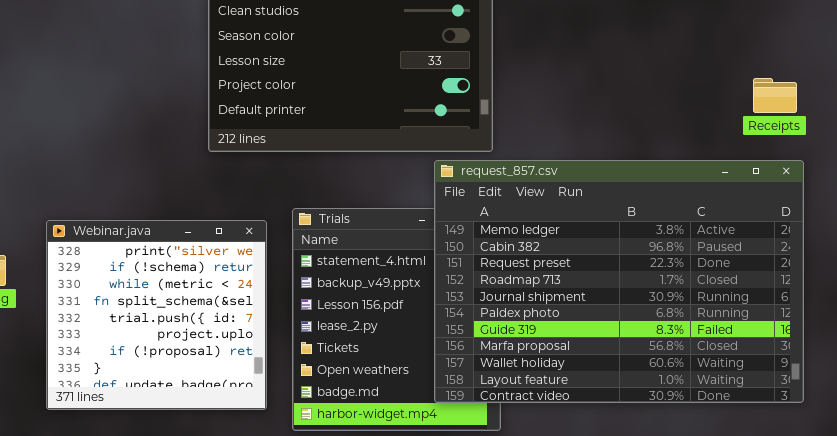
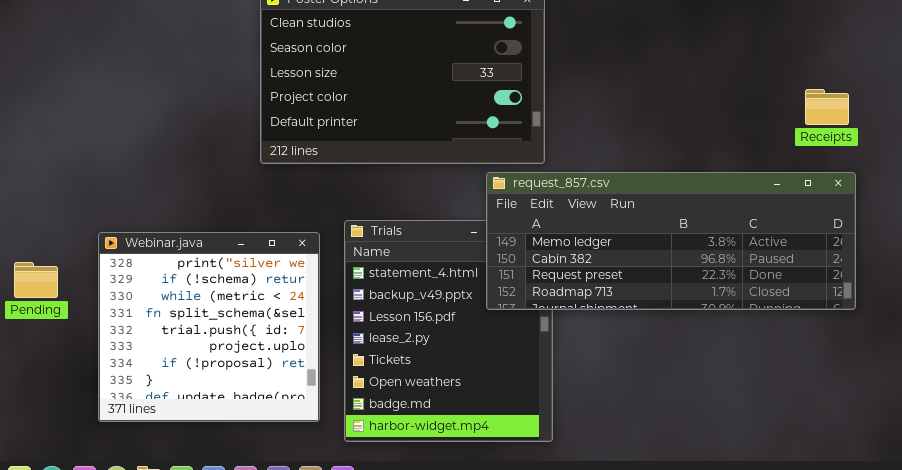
request_857.csv: [434,160,804,403] -> [486,172,856,310], resized

